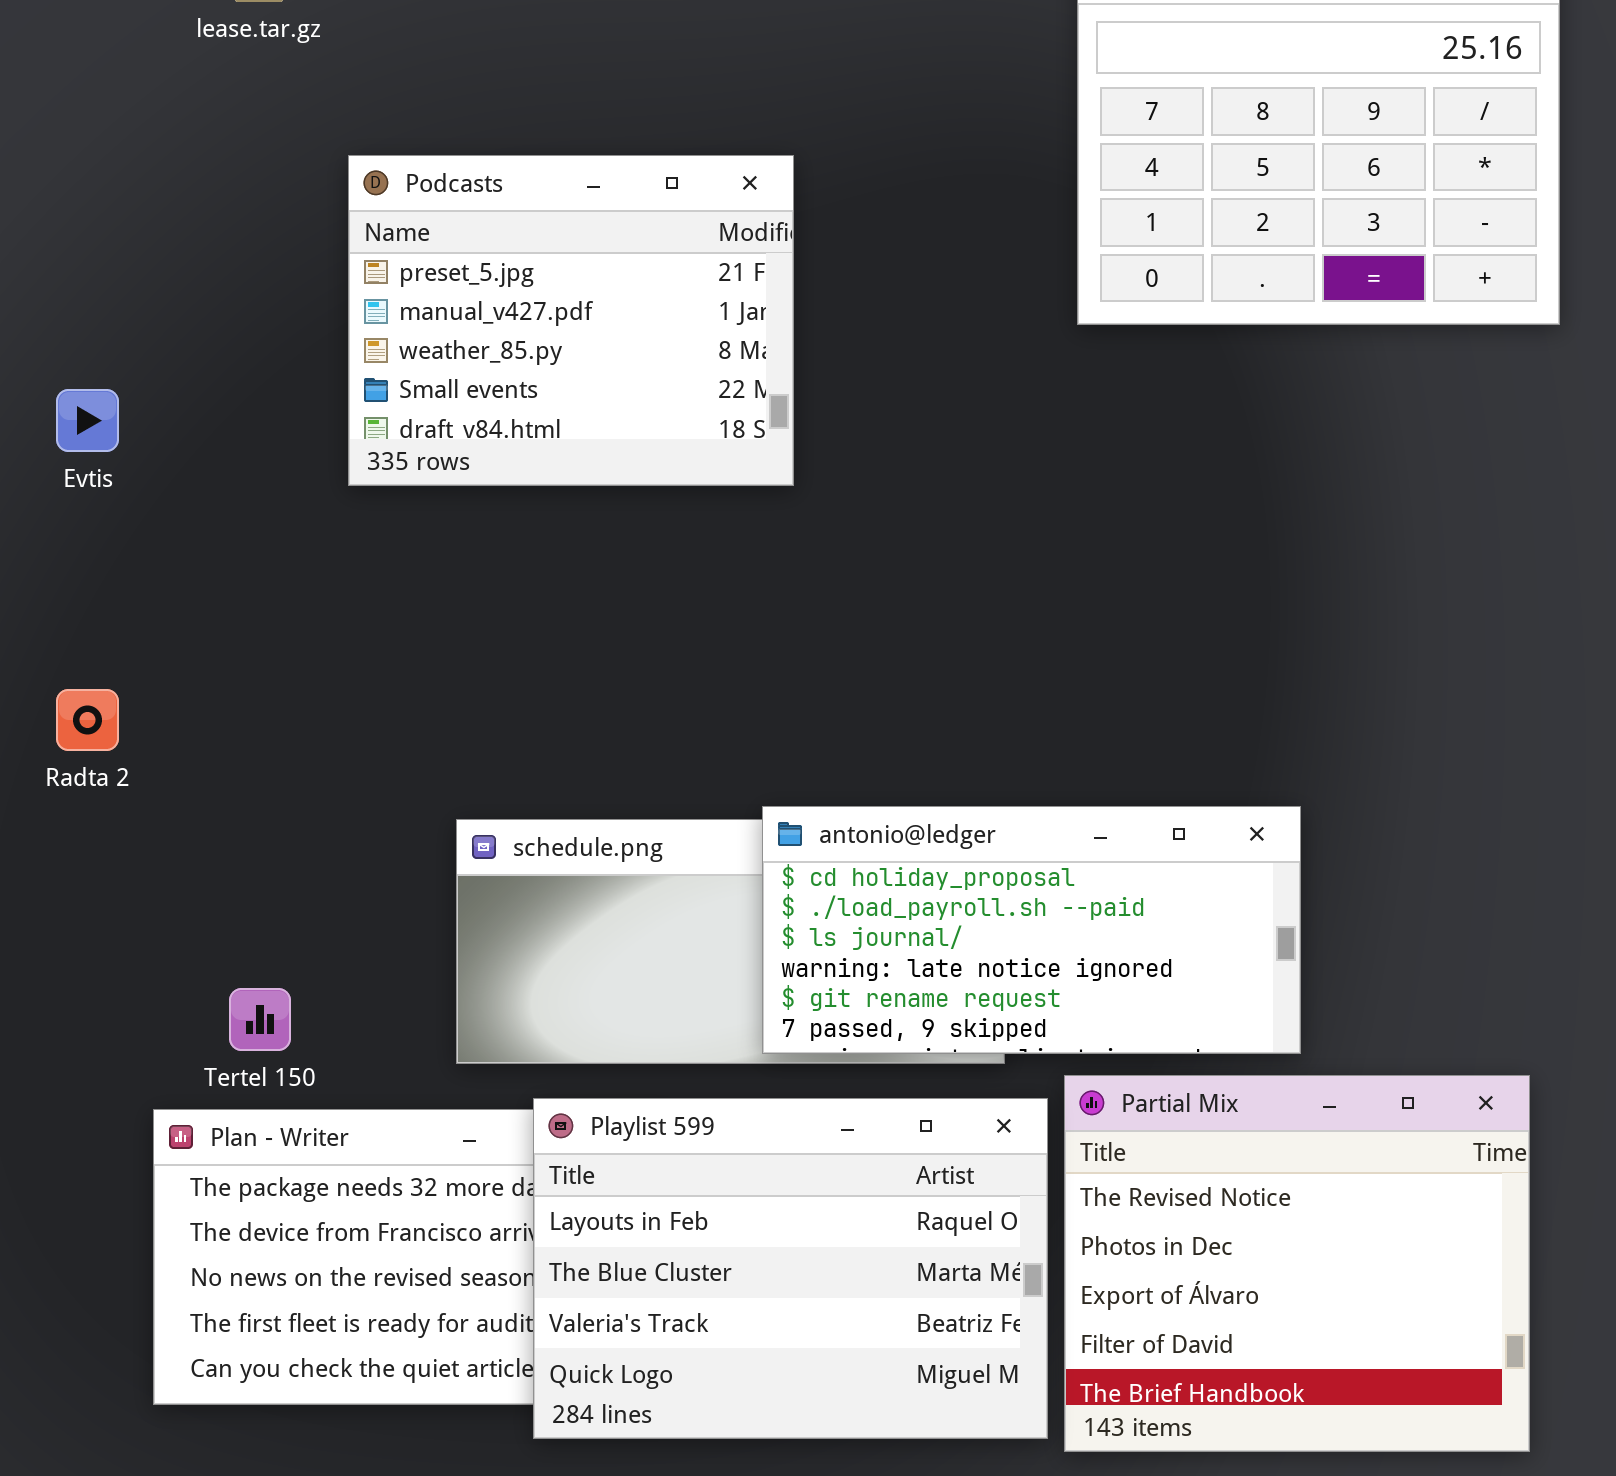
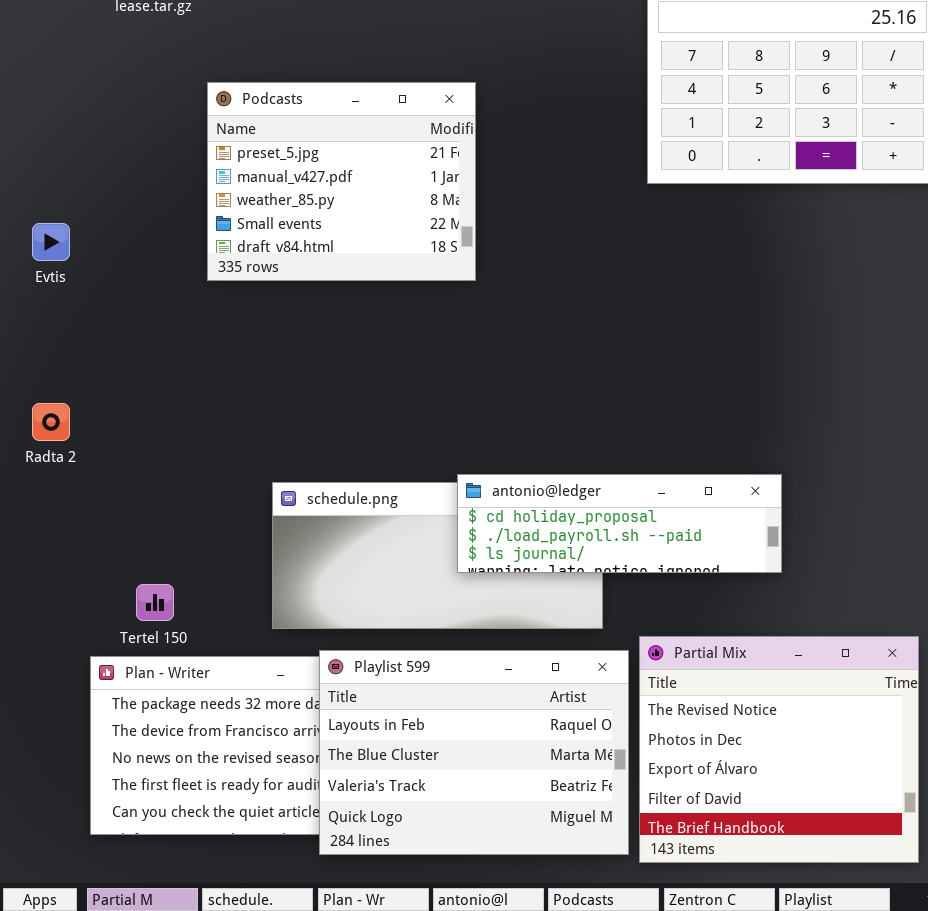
antonio@ledger: [762,806,1301,1054] -> [457,474,782,573], resized

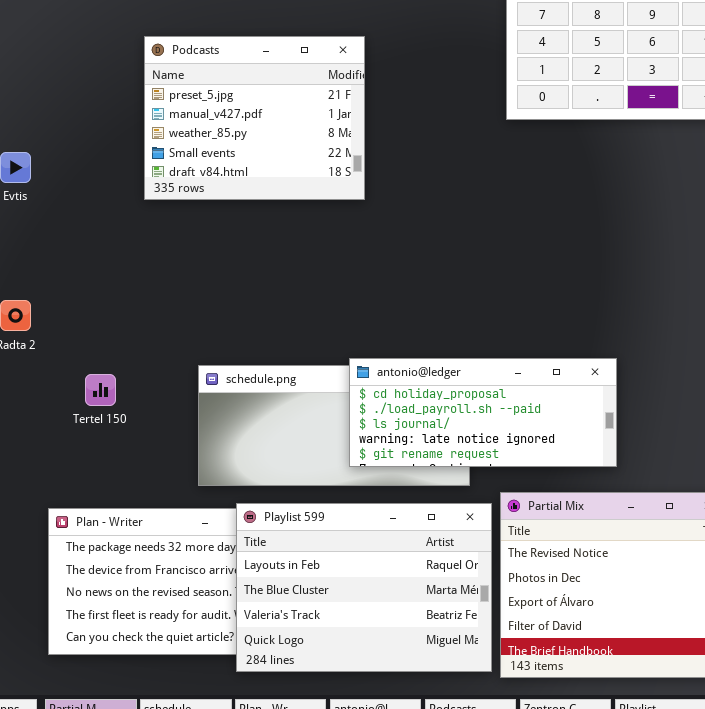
antonio@ledger: [457,474,782,573] -> [349,358,617,467], resized
Tertel 150: [136,584,174,621] -> [85,374,116,406], moved

